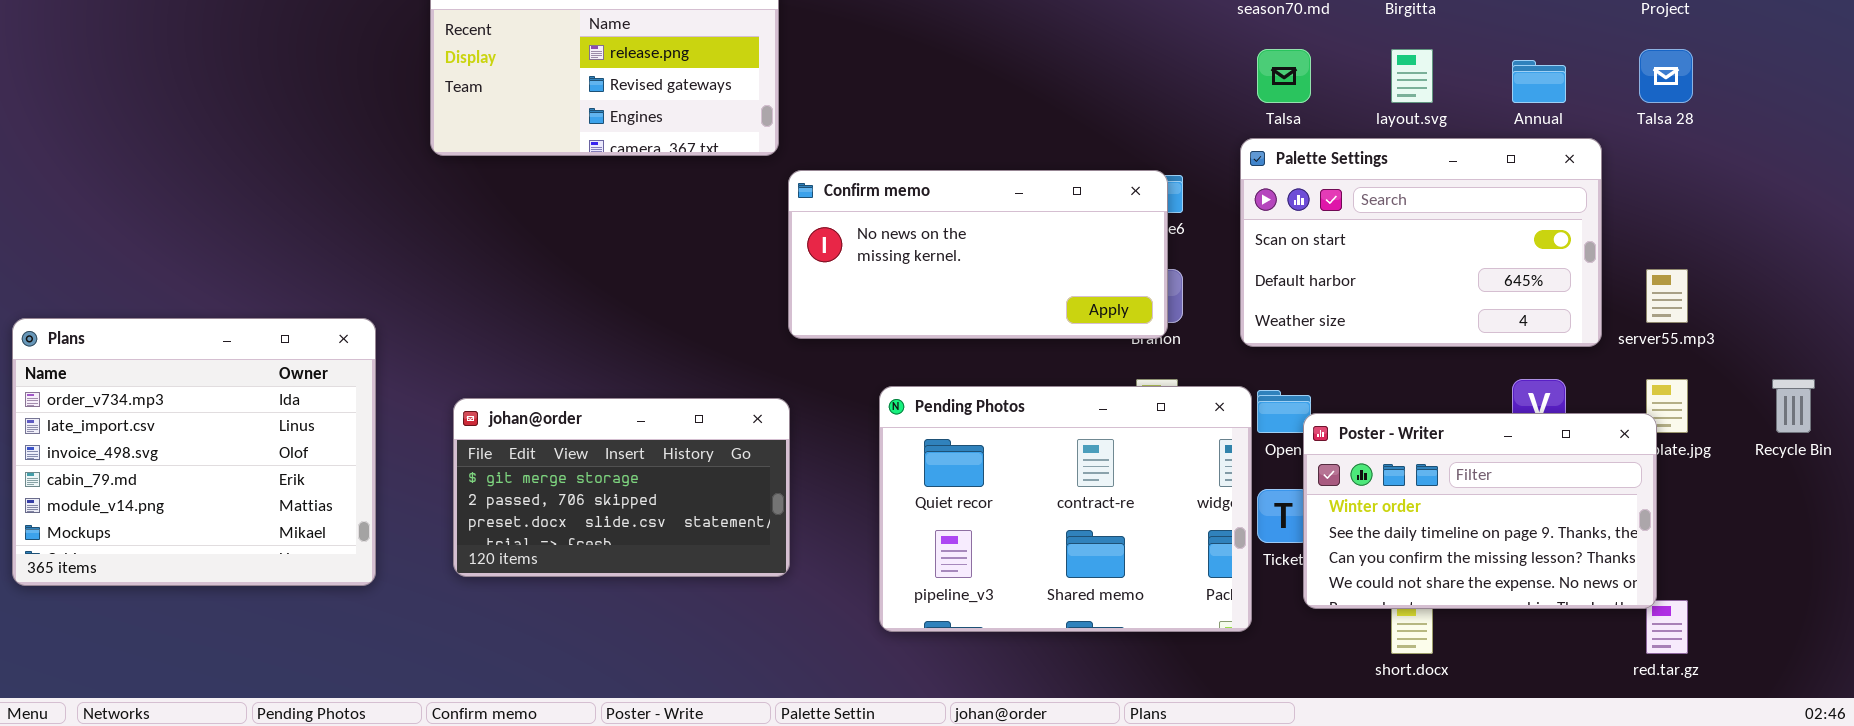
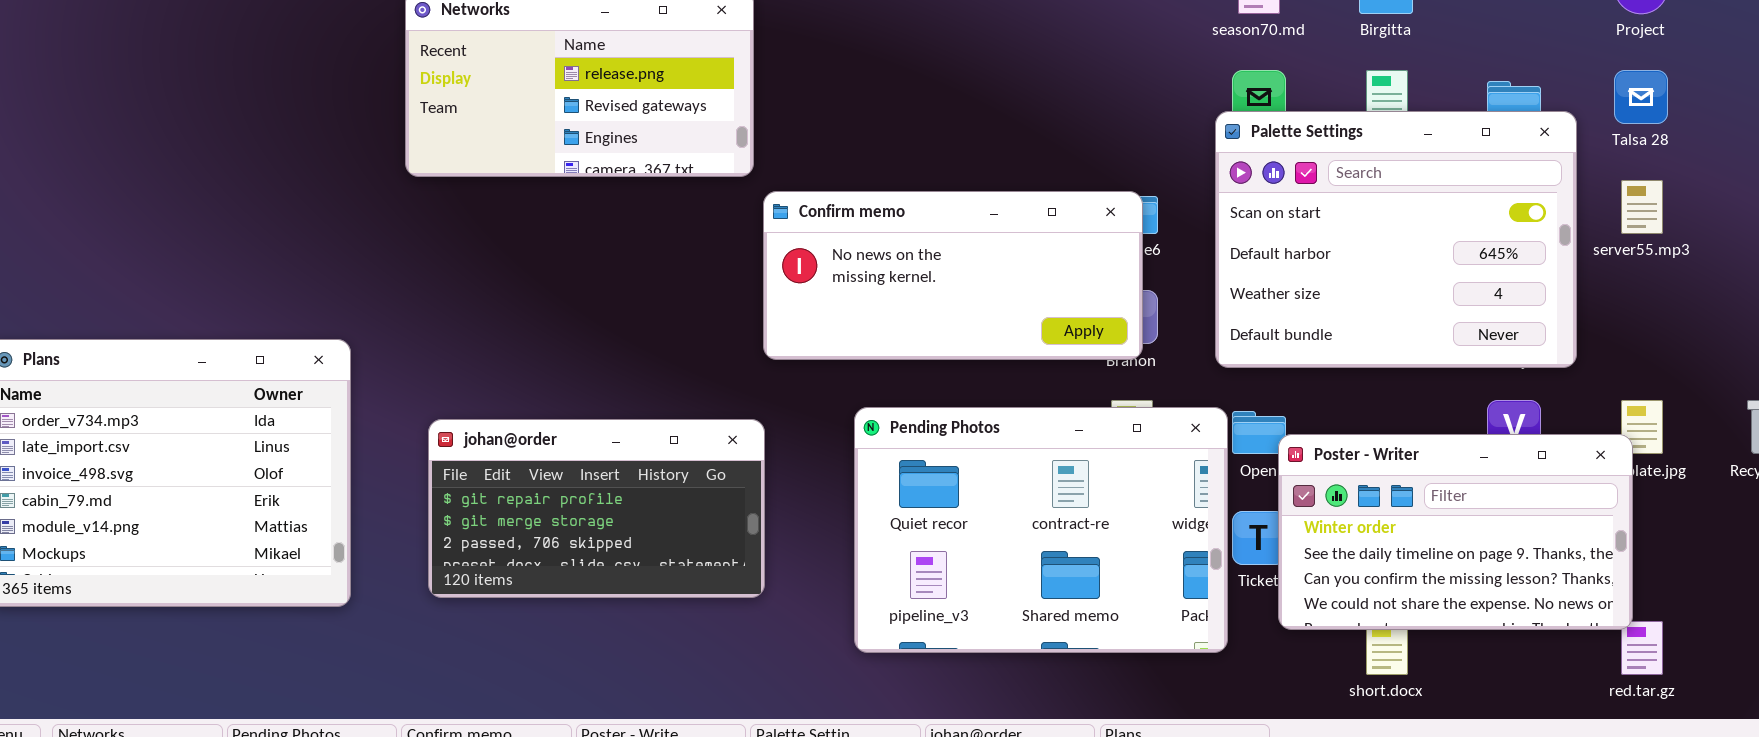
Palette Settings: [1240,138,1602,347] -> [1215,111,1577,368], resized
server55.mp3: [1646,269,1688,323] -> [1621,180,1663,234], moved
johan@order: [453,398,790,577] -> [428,419,765,598], scrolled up 1 row

